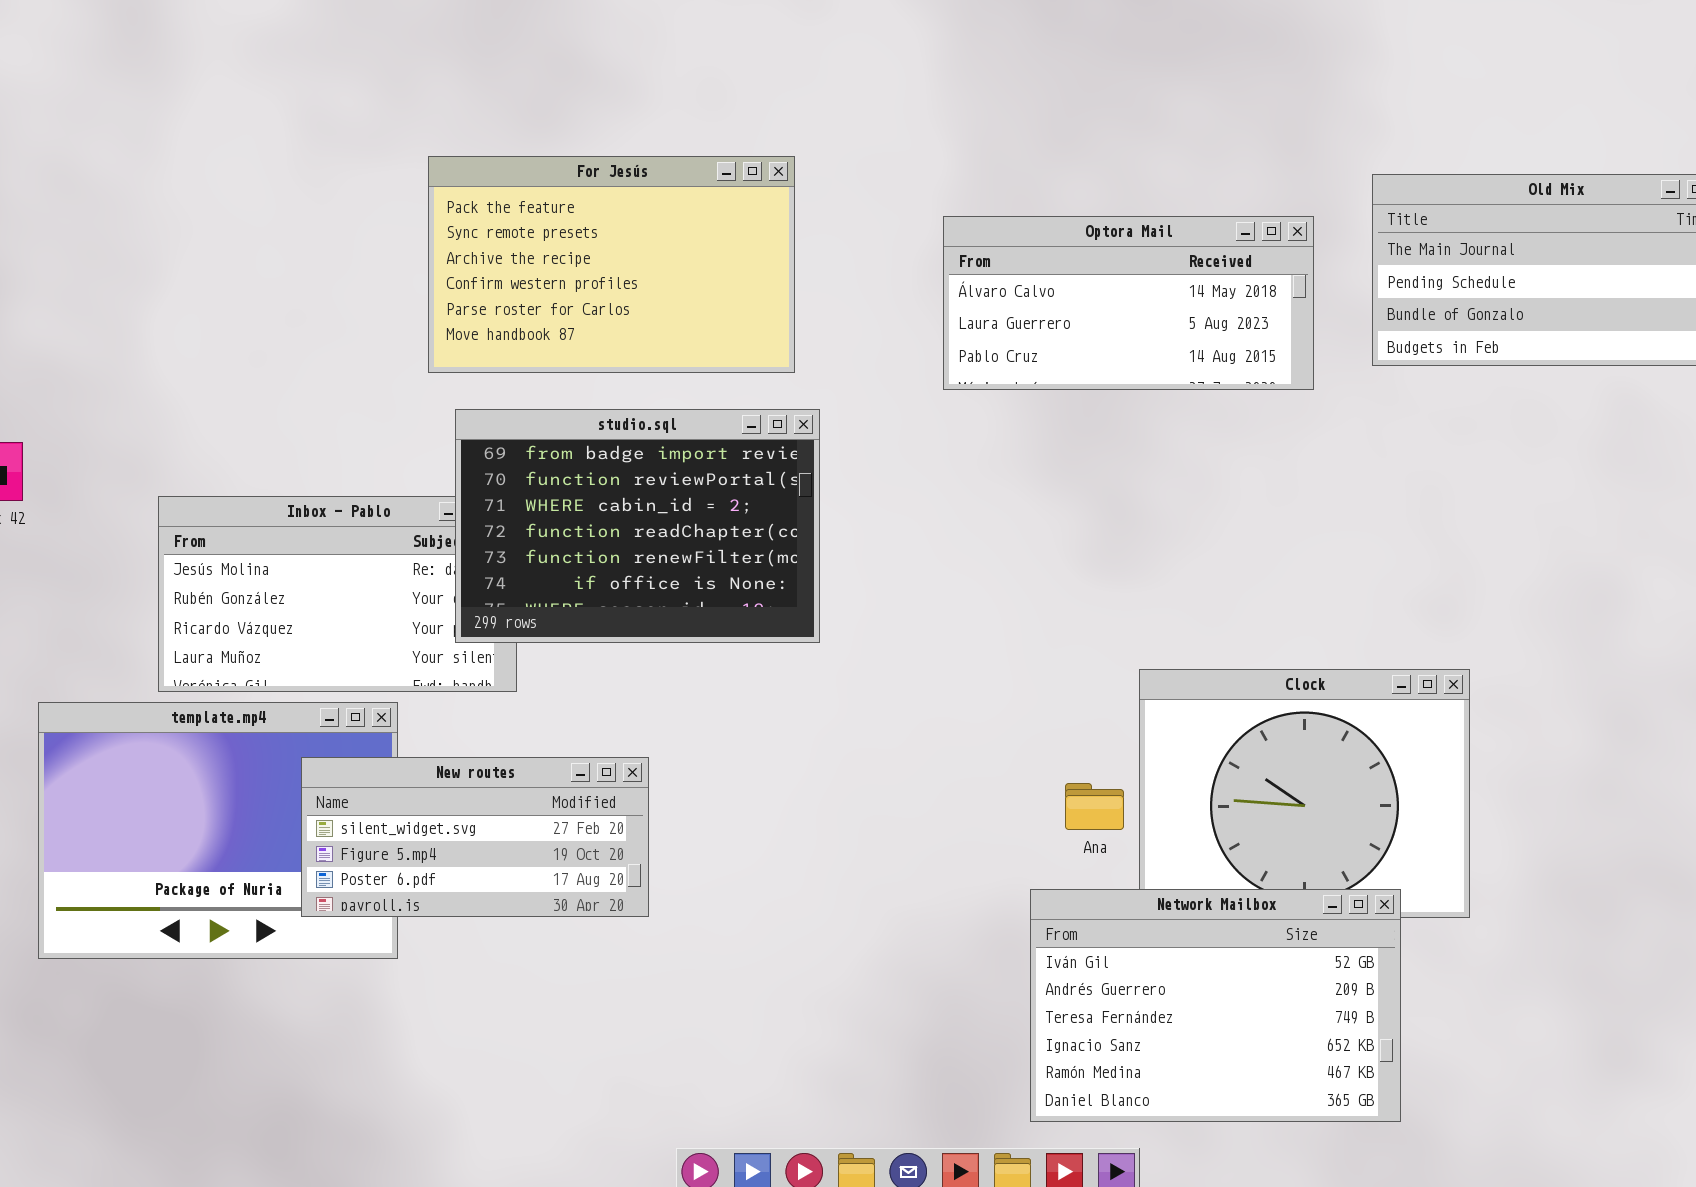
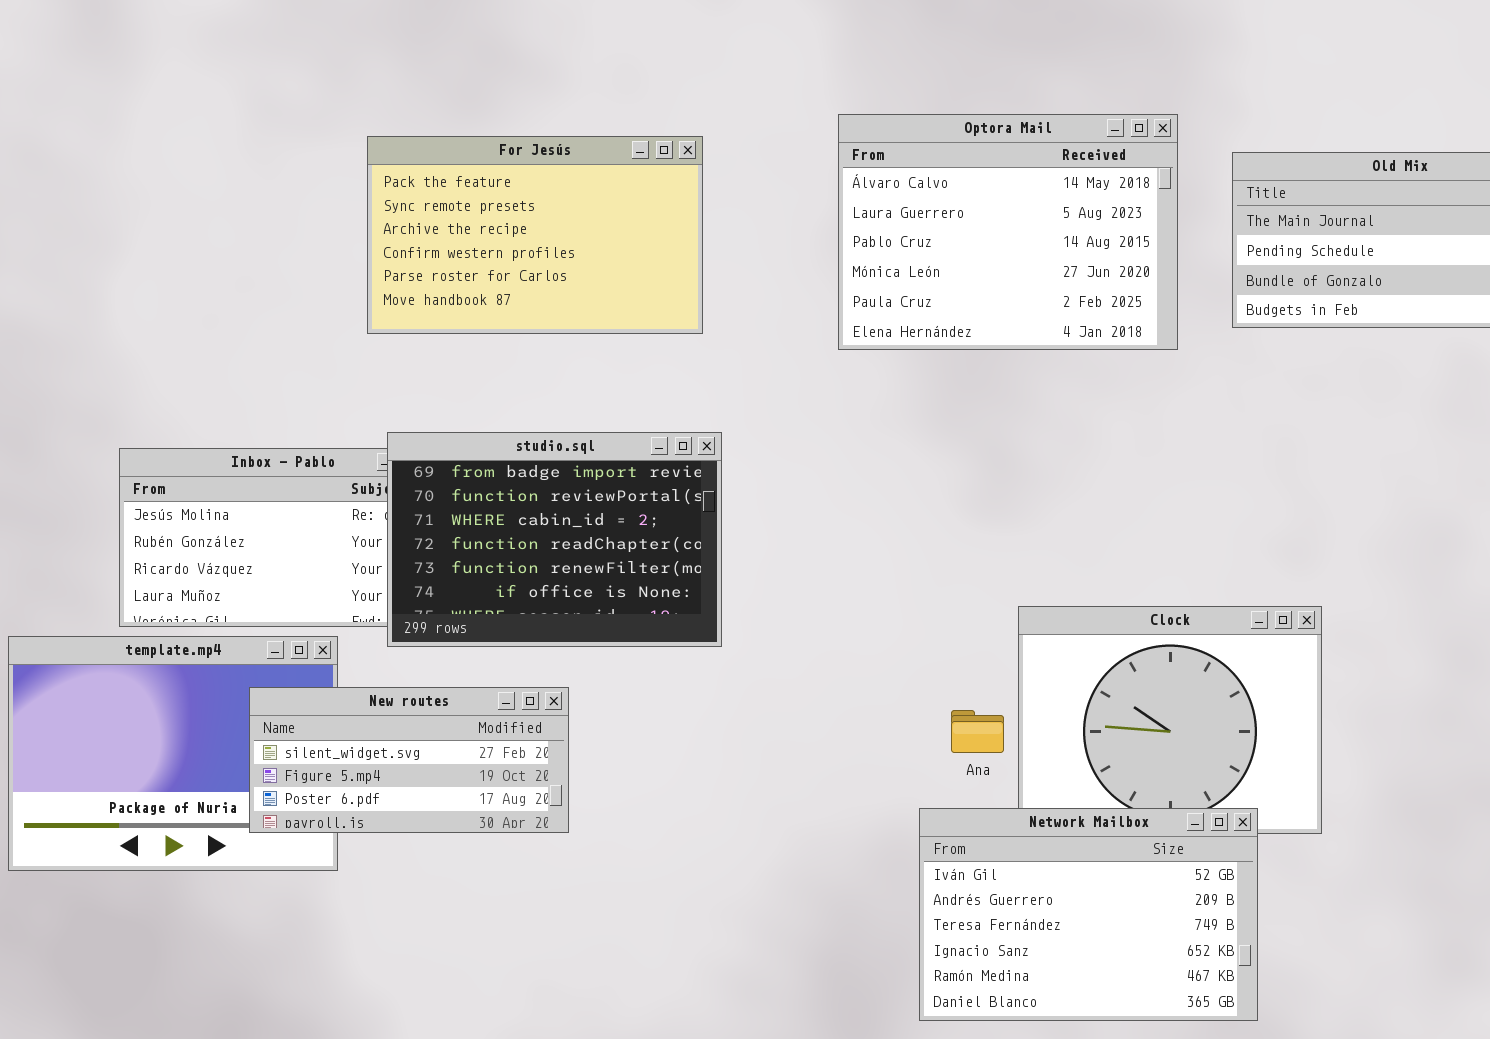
Optora Mail: [943,216,1314,390] -> [838,114,1178,350], resized
studio.sql: [455,409,820,643] -> [387,432,722,647], moved

